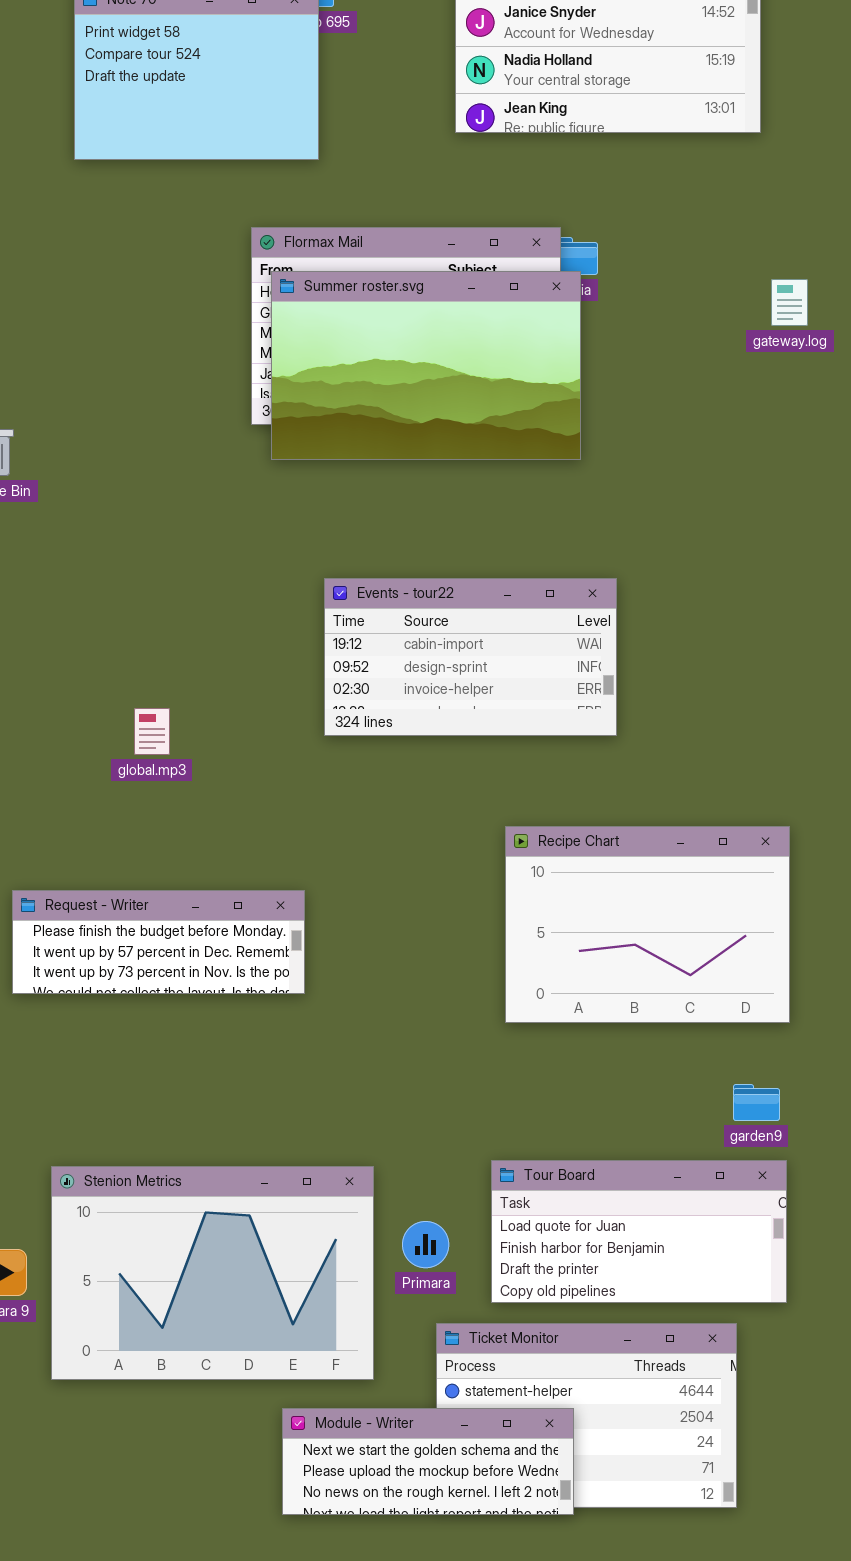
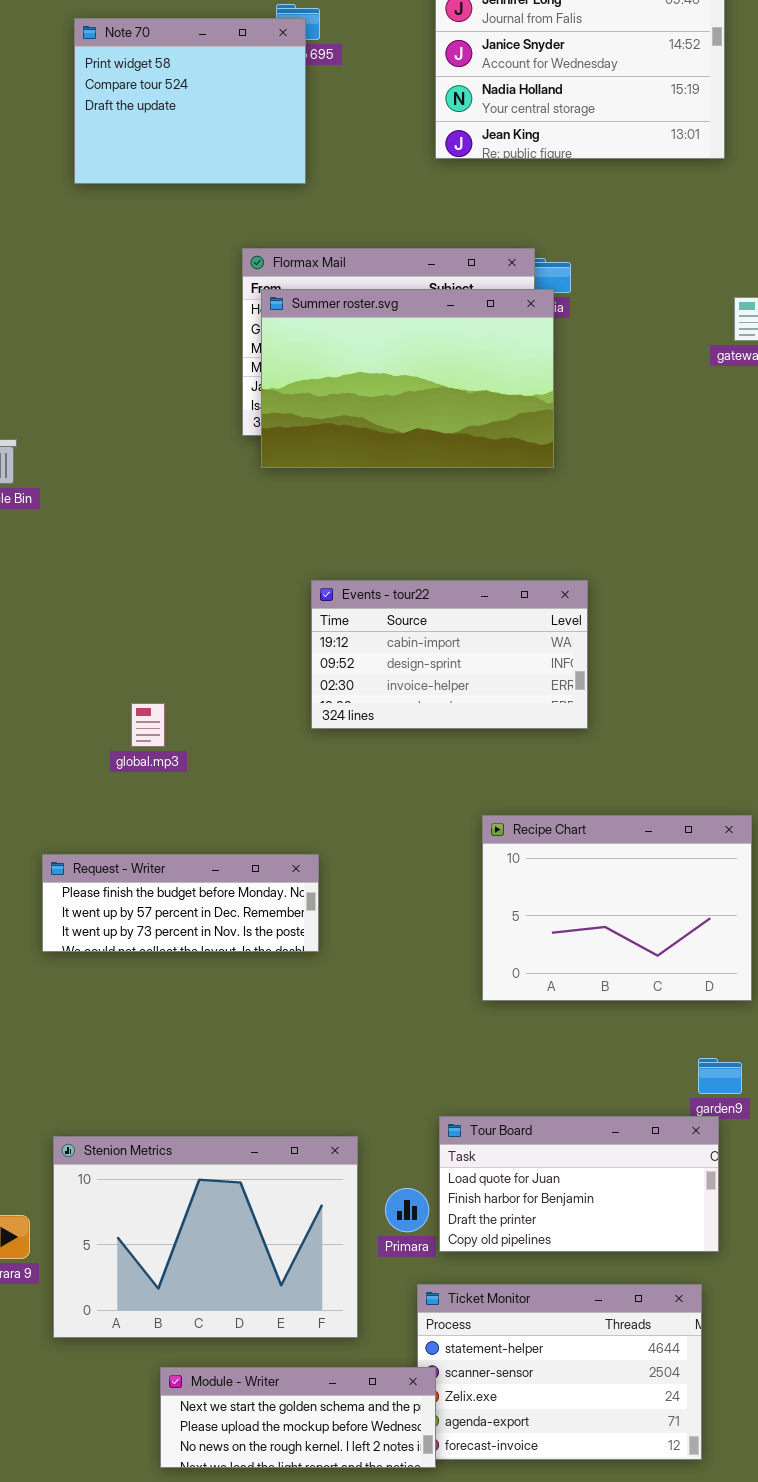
Request - Writer: [12,890,305,994] -> [42,854,319,952], moved
Tour Board: [491,1160,787,1303] -> [439,1116,719,1252], moved
Module - Writer: [282,1408,574,1515] -> [160,1367,436,1468], moved

